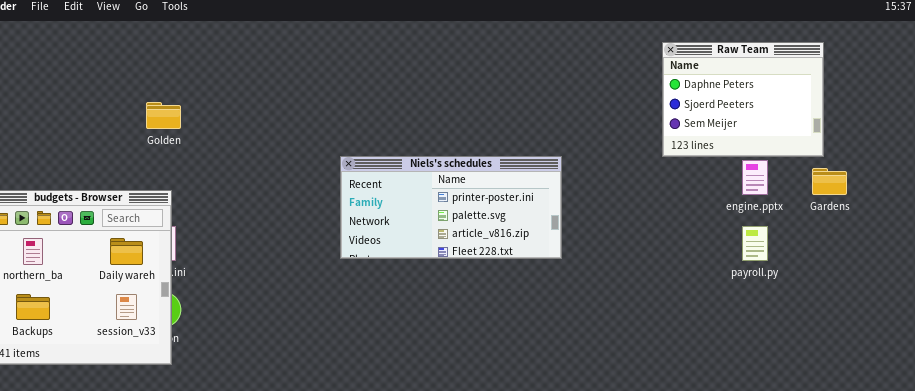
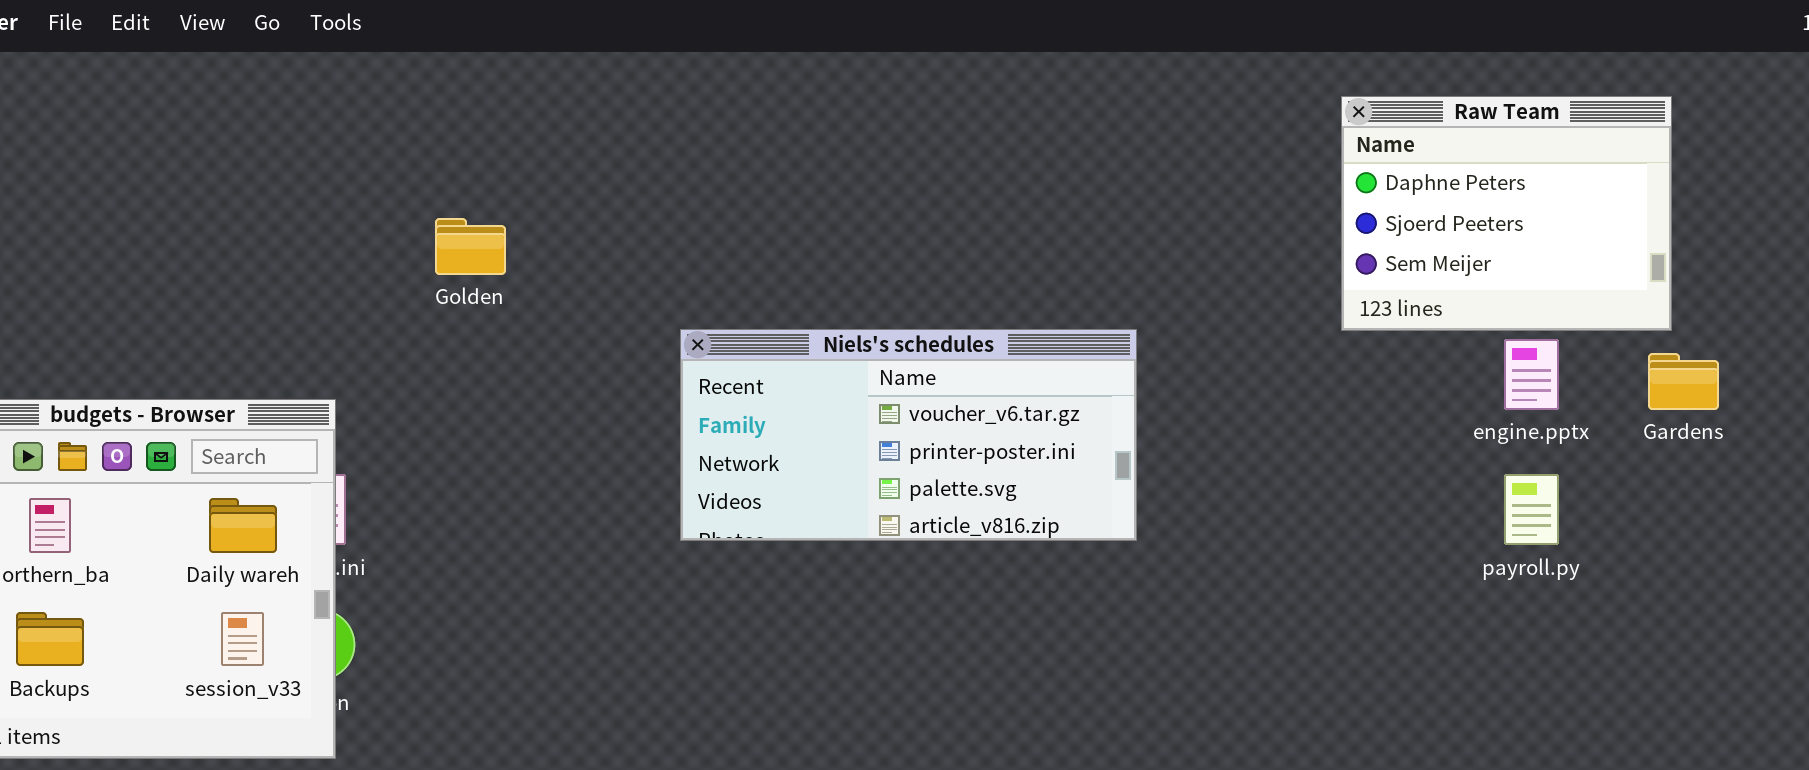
Golden: [146,102,181,129] -> [435,218,506,275], moved
Niels's schedules: [340,156,562,259] -> [680,329,1137,541], scrolled up 1 row

